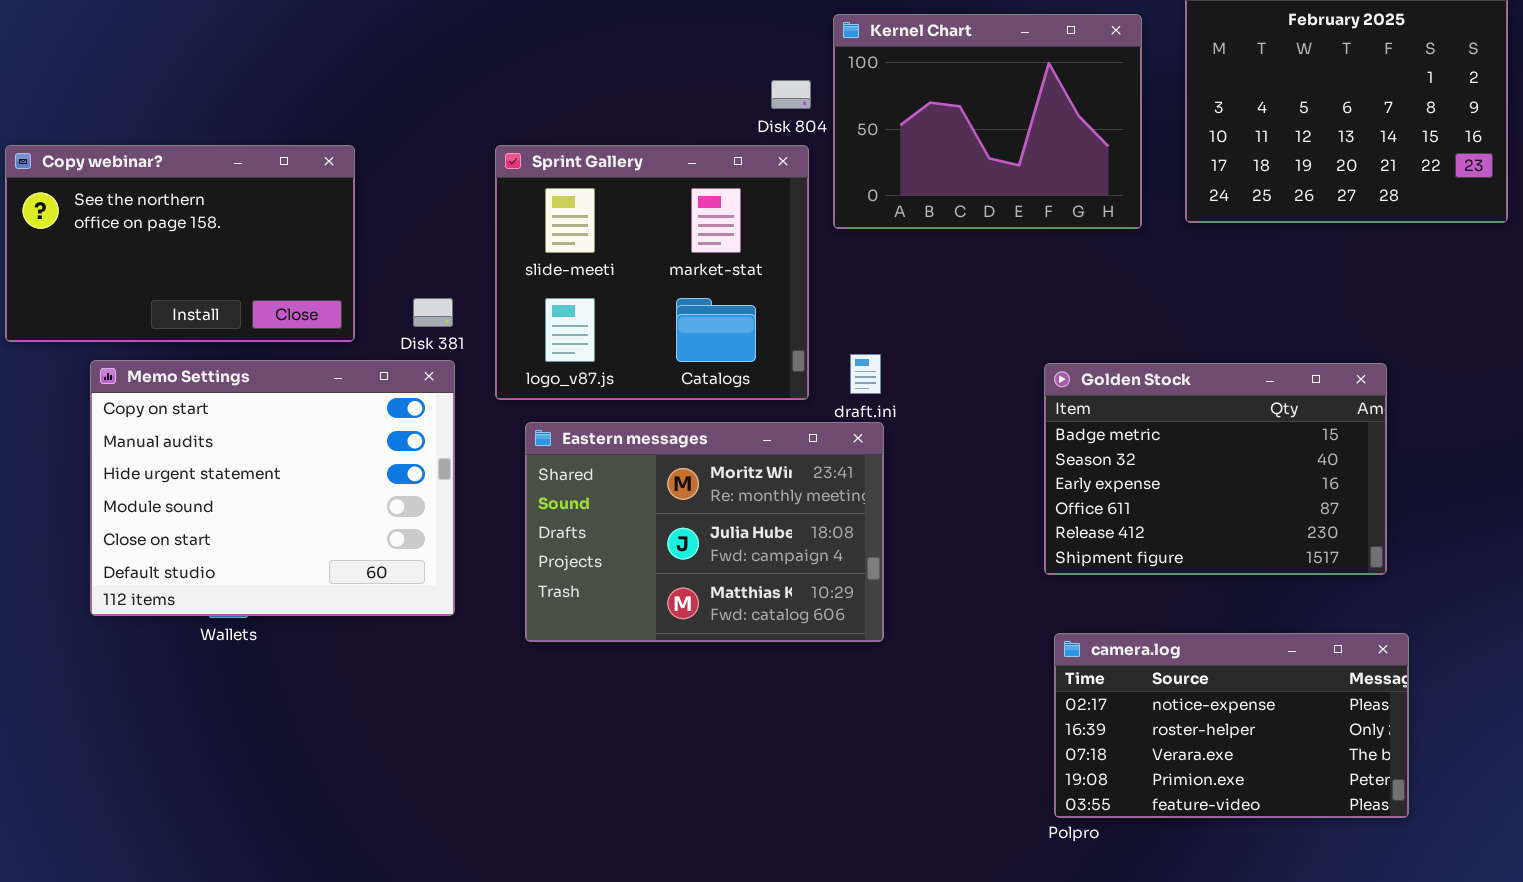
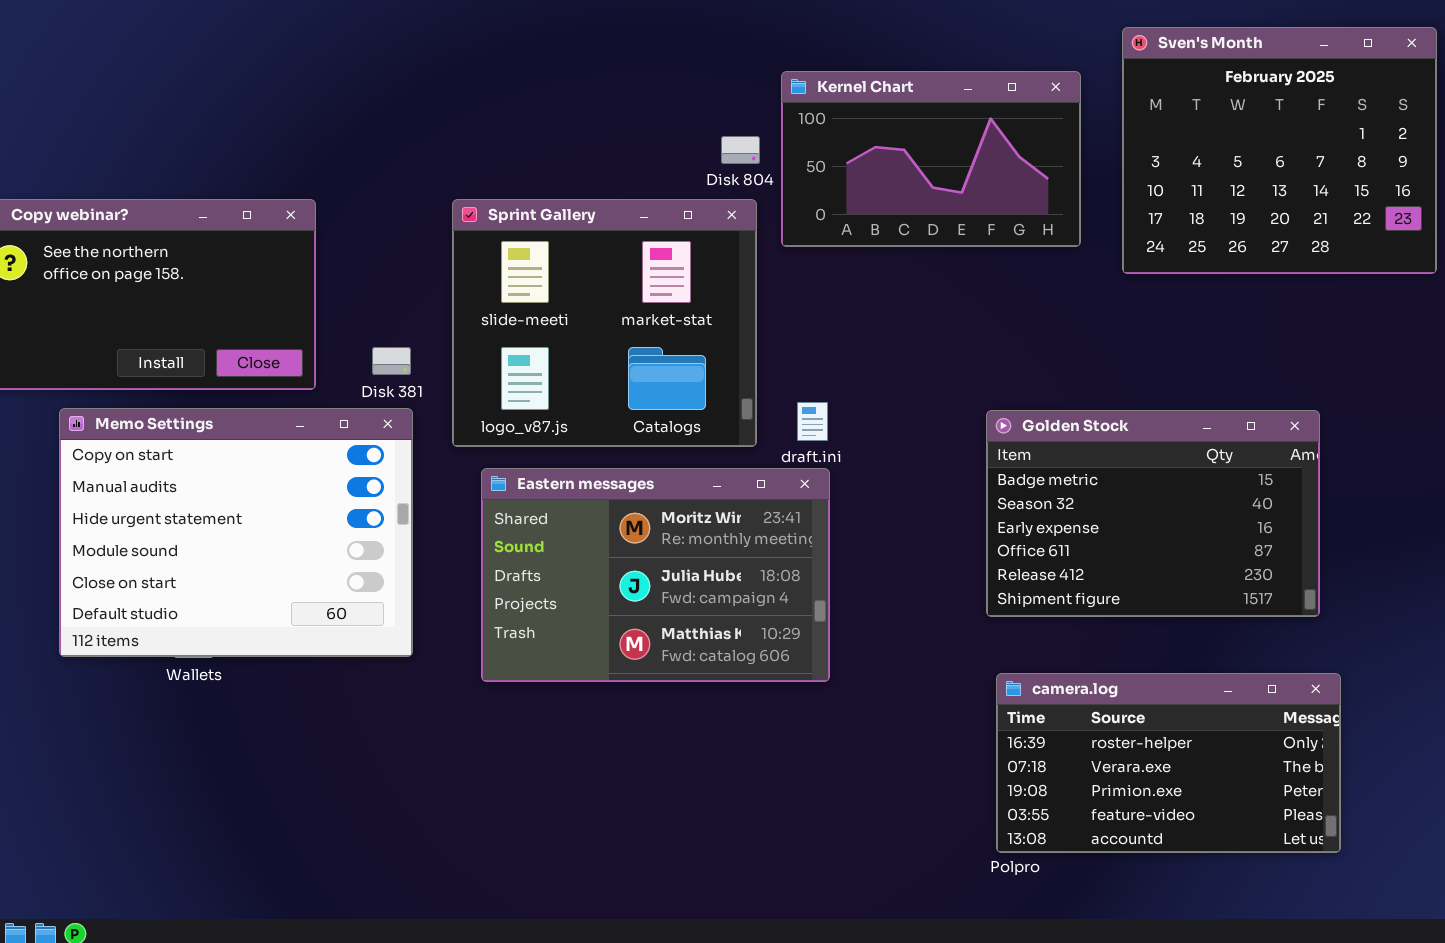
Kernel Chart: [833,14,1142,229] -> [781,71,1081,247], resized
camera.log: [1054,633,1409,818] -> [996,673,1341,853], scrolled down 1 row

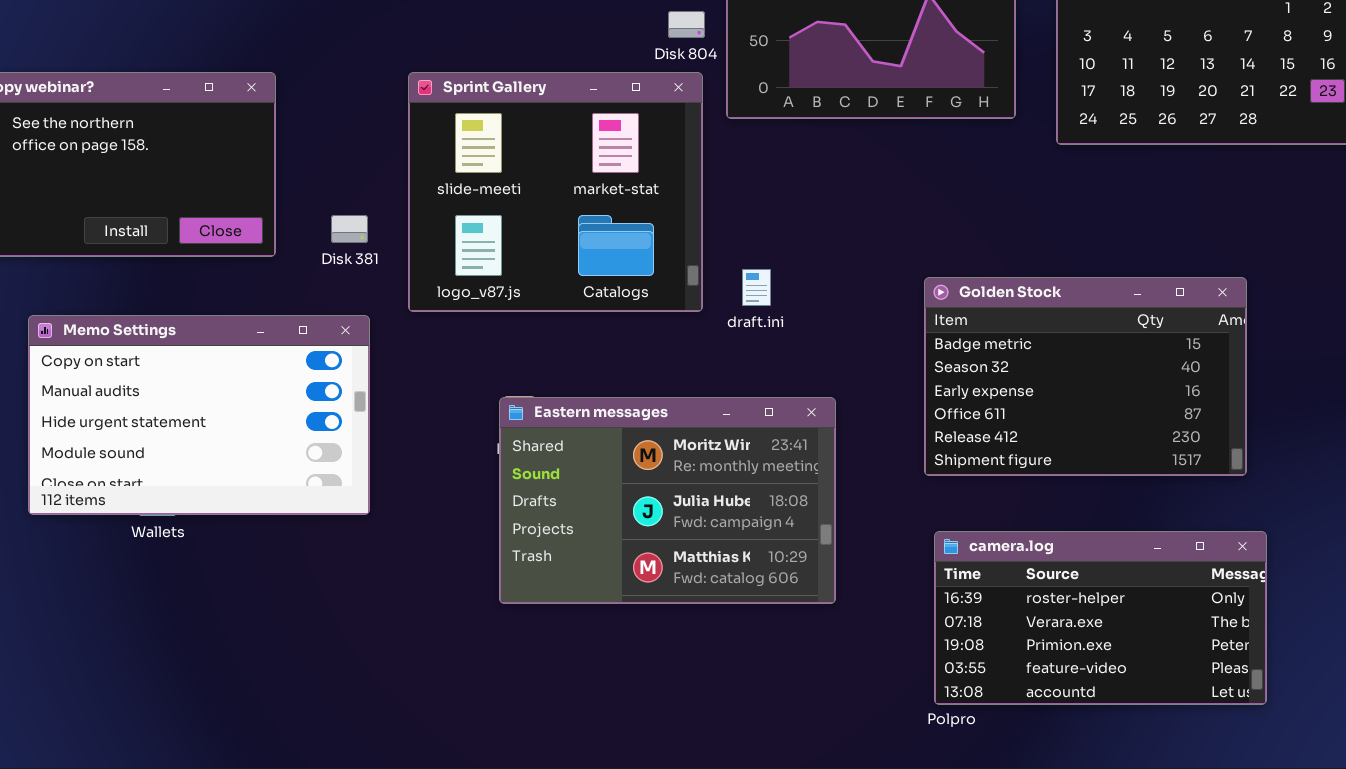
Memo Settings: [59,408,413,657] -> [28,315,370,515], resized
Eastern messages: [481,468,830,682] -> [499,397,836,604], moved

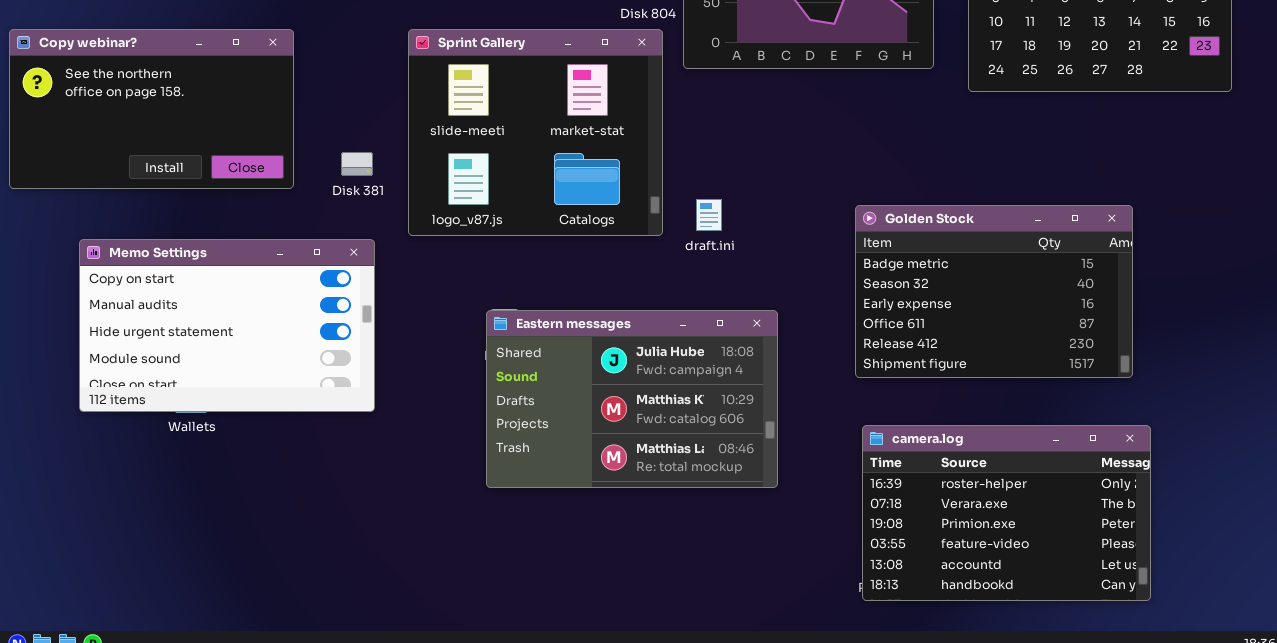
Eastern messages: [499,397,836,604] -> [486,310,778,488], scrolled down 1 row
camera.log: [934,531,1267,705] -> [862,425,1151,601], resized

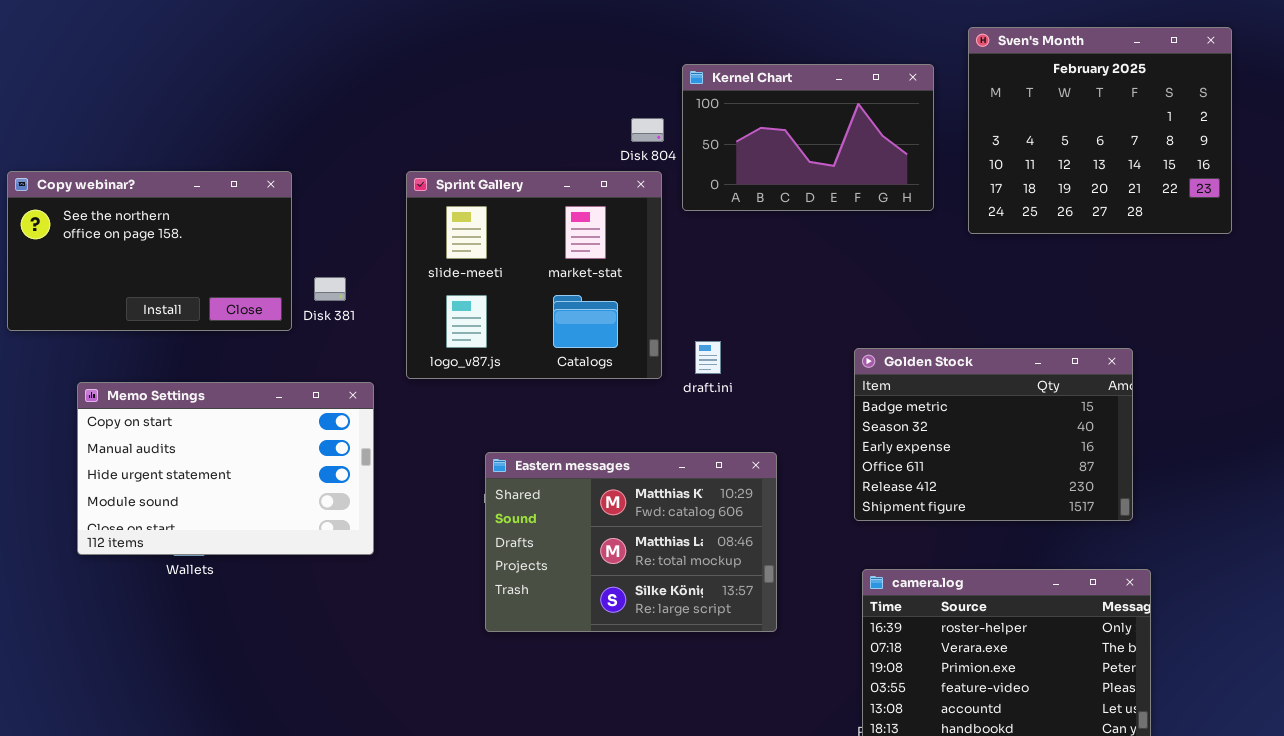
Disk 381: [341,152,373,176] -> [314,277,346,301], moved
Eastern messages: [486,310,778,488] -> [485,452,777,632], scrolled down 1 row

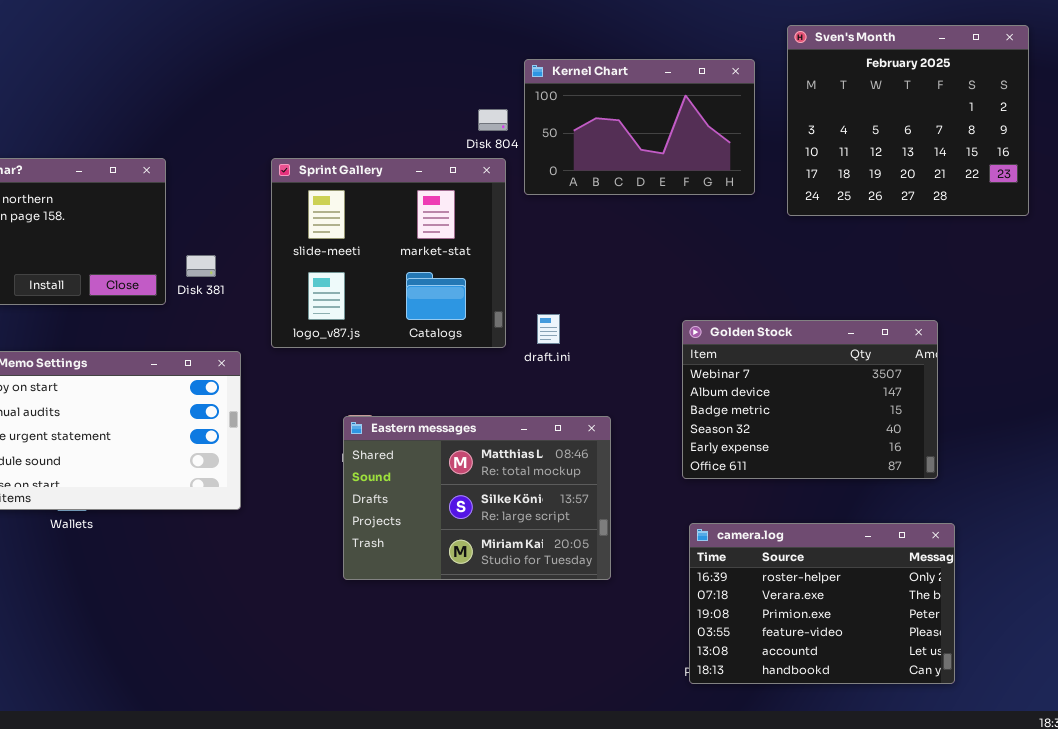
Golden Stock: [854,348,1133,521] -> [682,320,938,479], scrolled up 2 rows
Eastern messages: [485,452,777,632] -> [343,416,611,580], scrolled down 1 row

